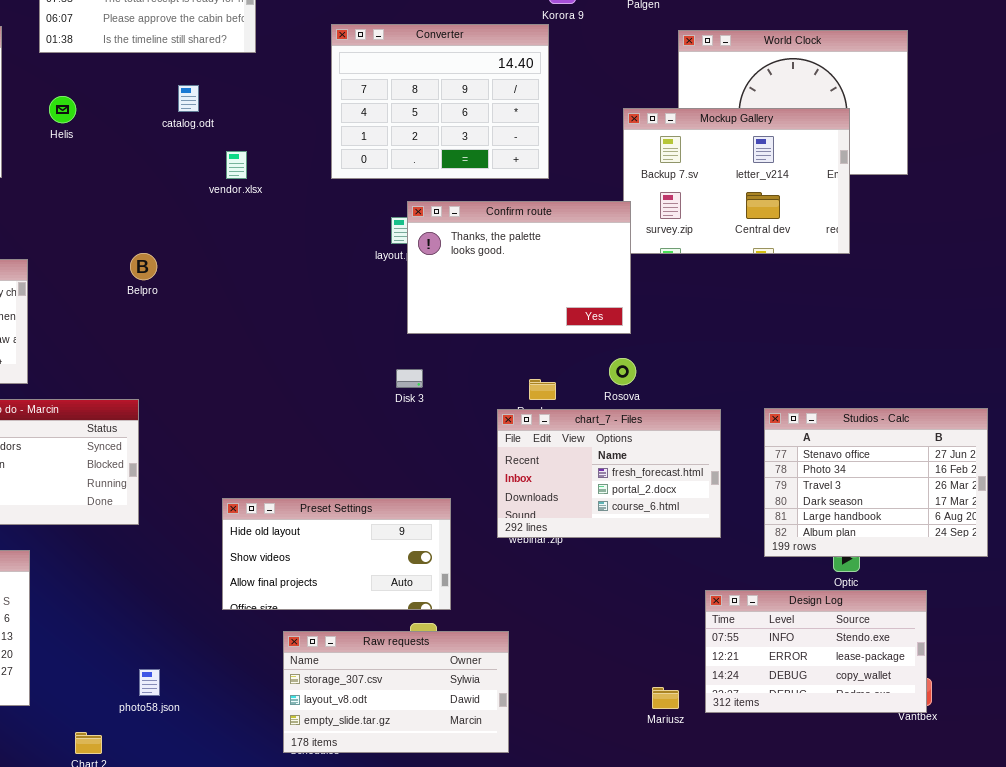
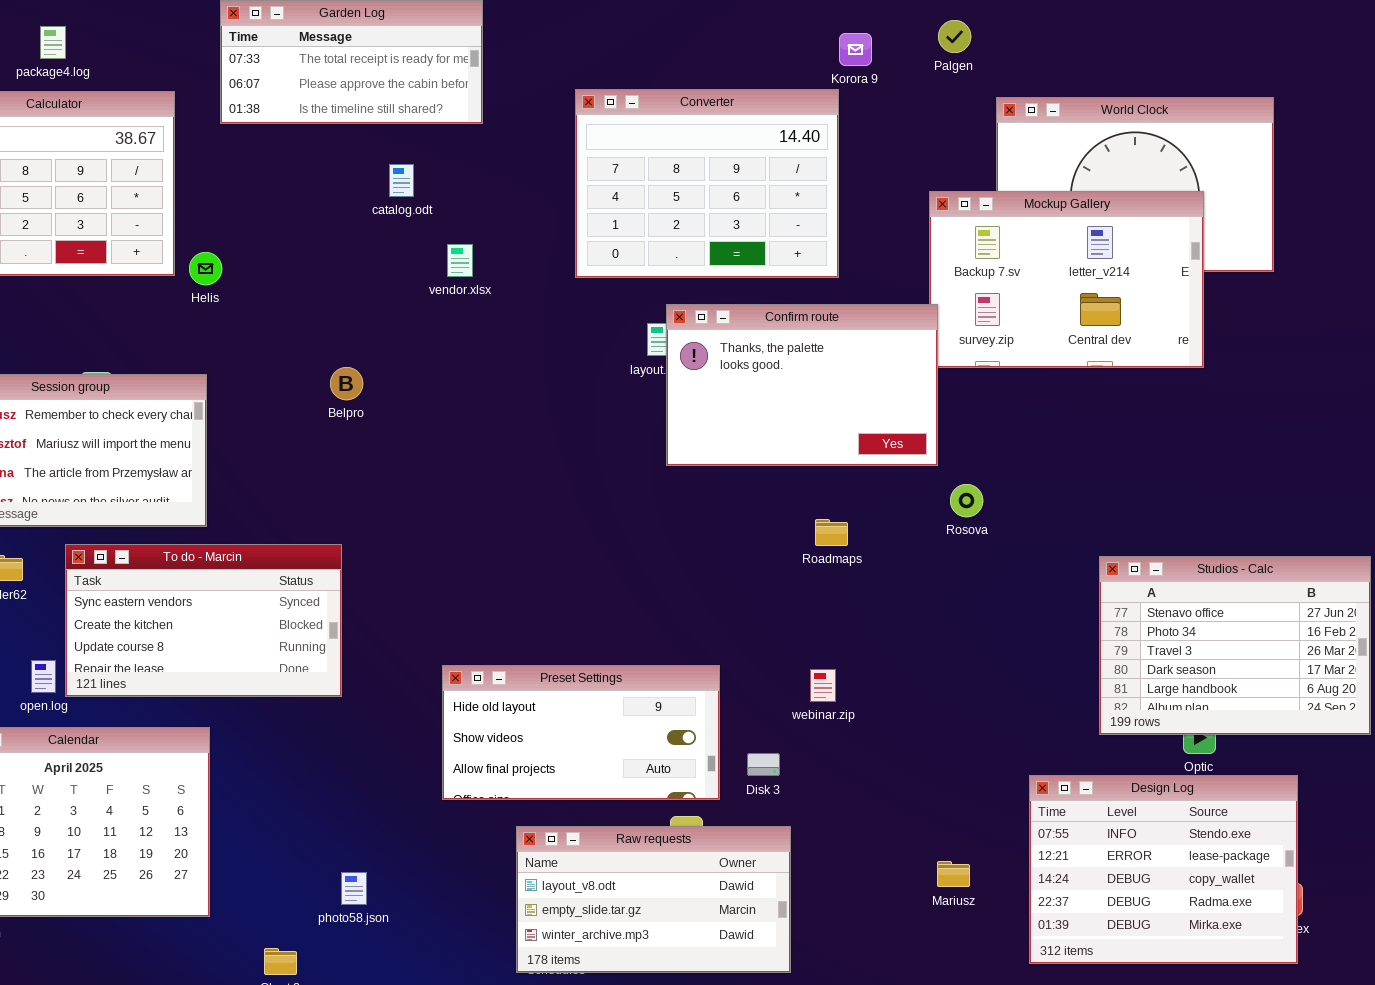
Helis: [49,96,76,123] -> [189,252,222,285], moved
Rosova: [609,358,636,385] -> [950,484,983,517], moved
Disk 3: [396,369,423,388] -> [747,753,780,776], moved
chart_7 - Files: [497,409,721,538] -> none, closed
Design Log: [705,590,927,713] -> [1029,775,1298,964], resized
Raw requests: [283,631,509,753] -> [516,826,791,973], scrolled down 1 row
Mariusz: [652,687,679,709] -> [937,861,970,887], moved

